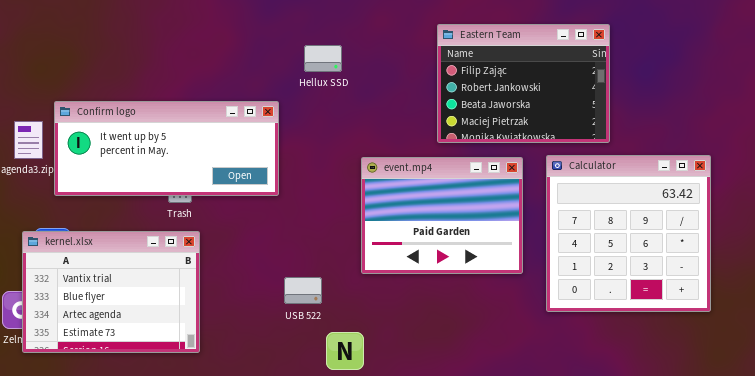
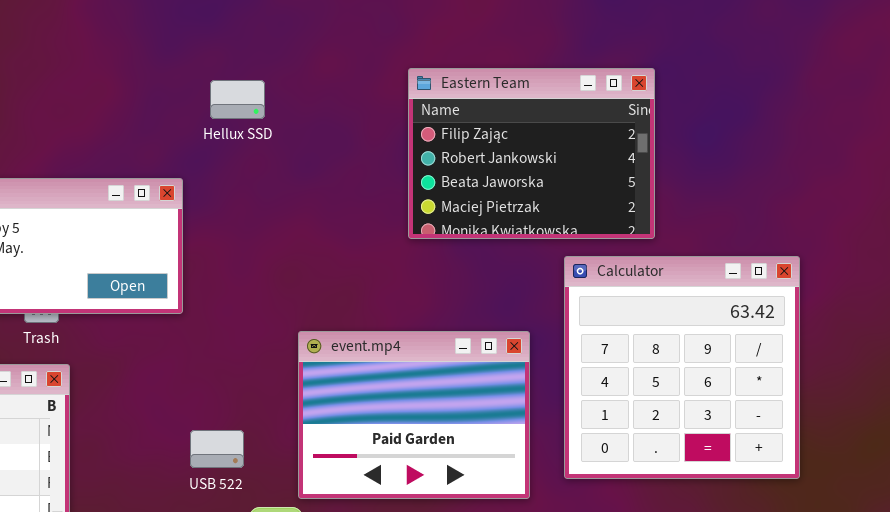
Hellux SSD: [304,45,342,72] -> [210,80,265,119], moved
event.mp4: [361,157,523,274] -> [298,331,530,499], moved

